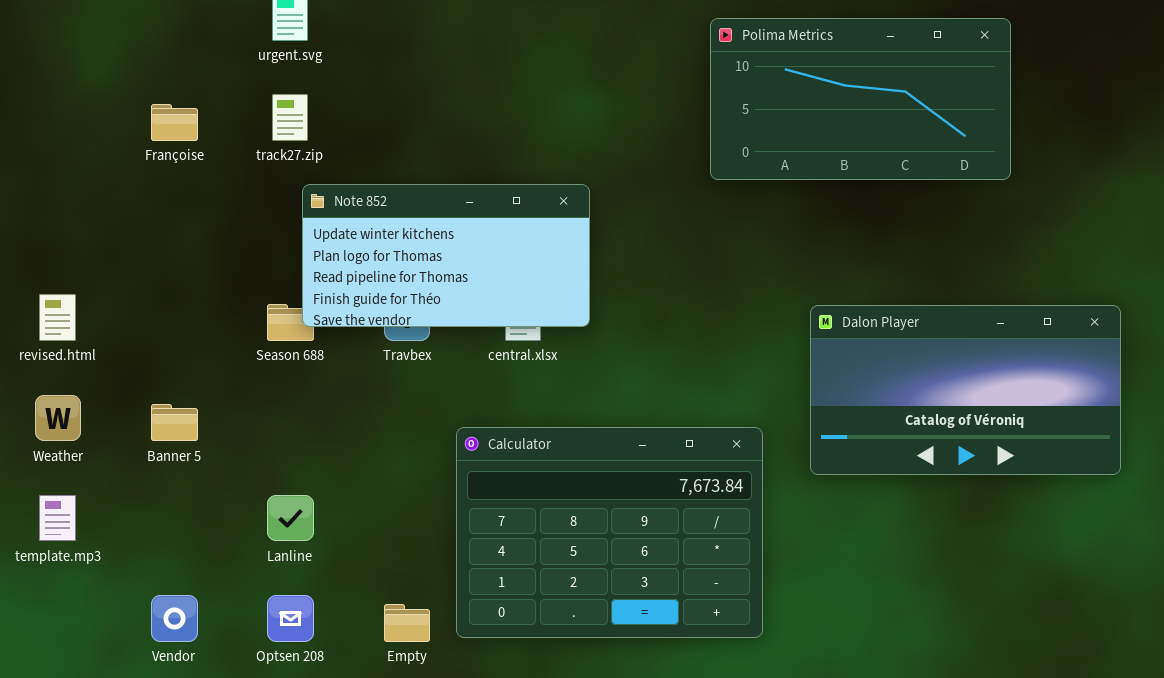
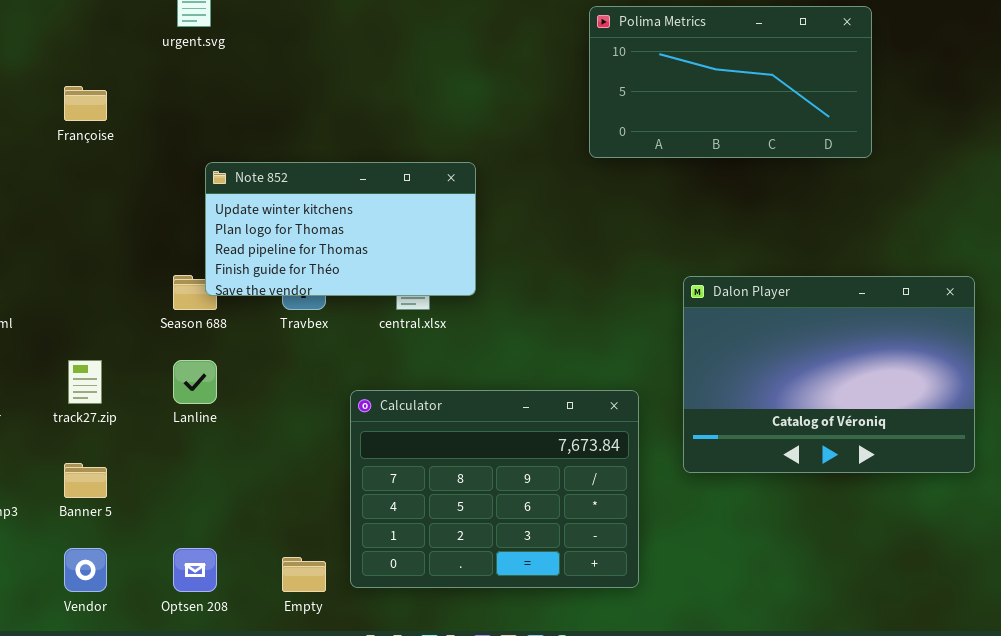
track27.zip: [272,94,308,141] -> [68,360,102,404], moved
Dalon Player: [810,305,1121,475] -> [683,276,975,473], resized
Banner 5: [151,404,198,441] -> [64,463,107,498], moved
Lanline: [267,495,314,541] -> [173,360,217,404], moved

